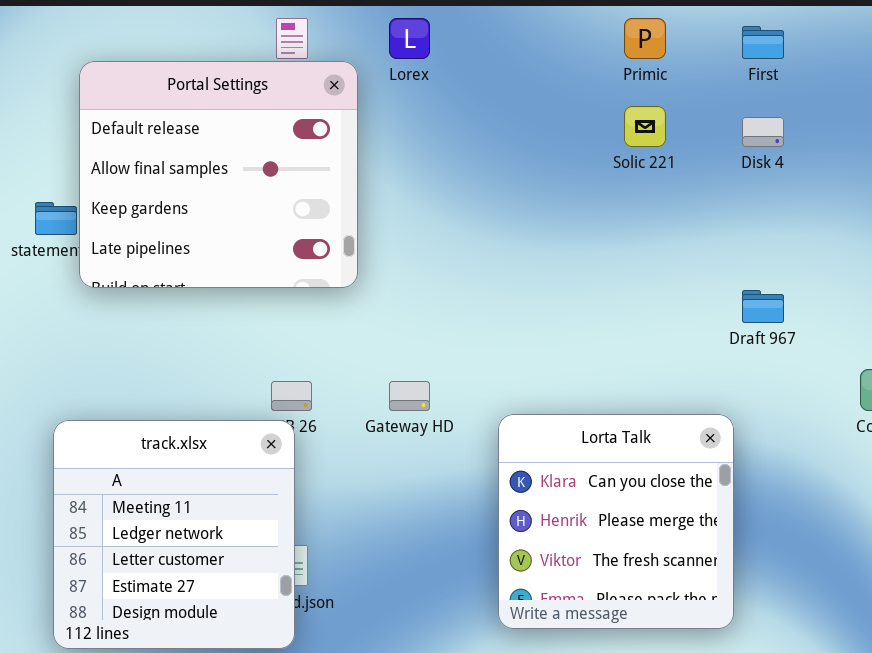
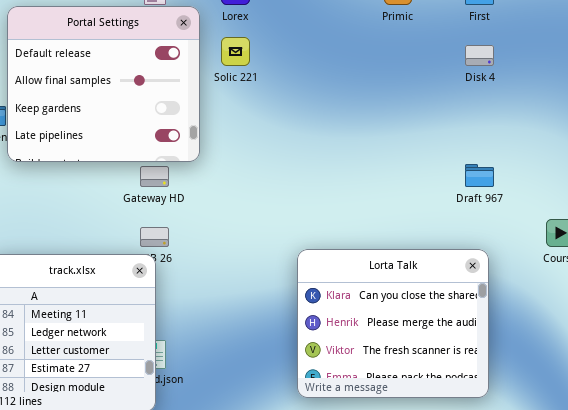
Solic 221: [624,106,666,147] -> [221,37,250,66], moved
Gateway HD: [389,381,430,411] -> [140,166,169,187], moved
Lorta Talk: [498,414,734,629] -> [297,249,489,398], resized

